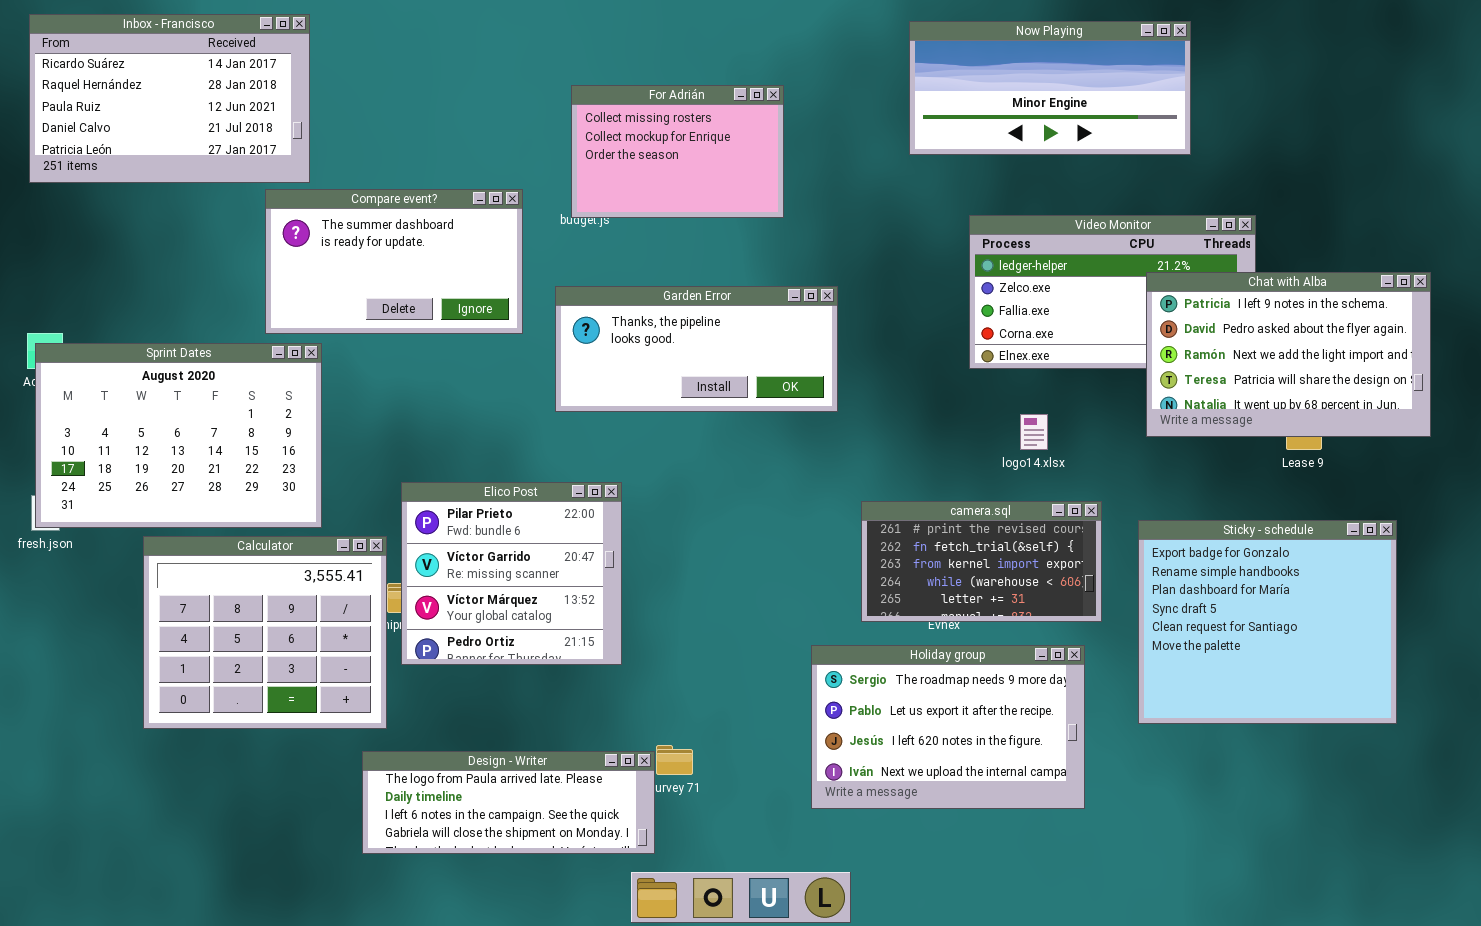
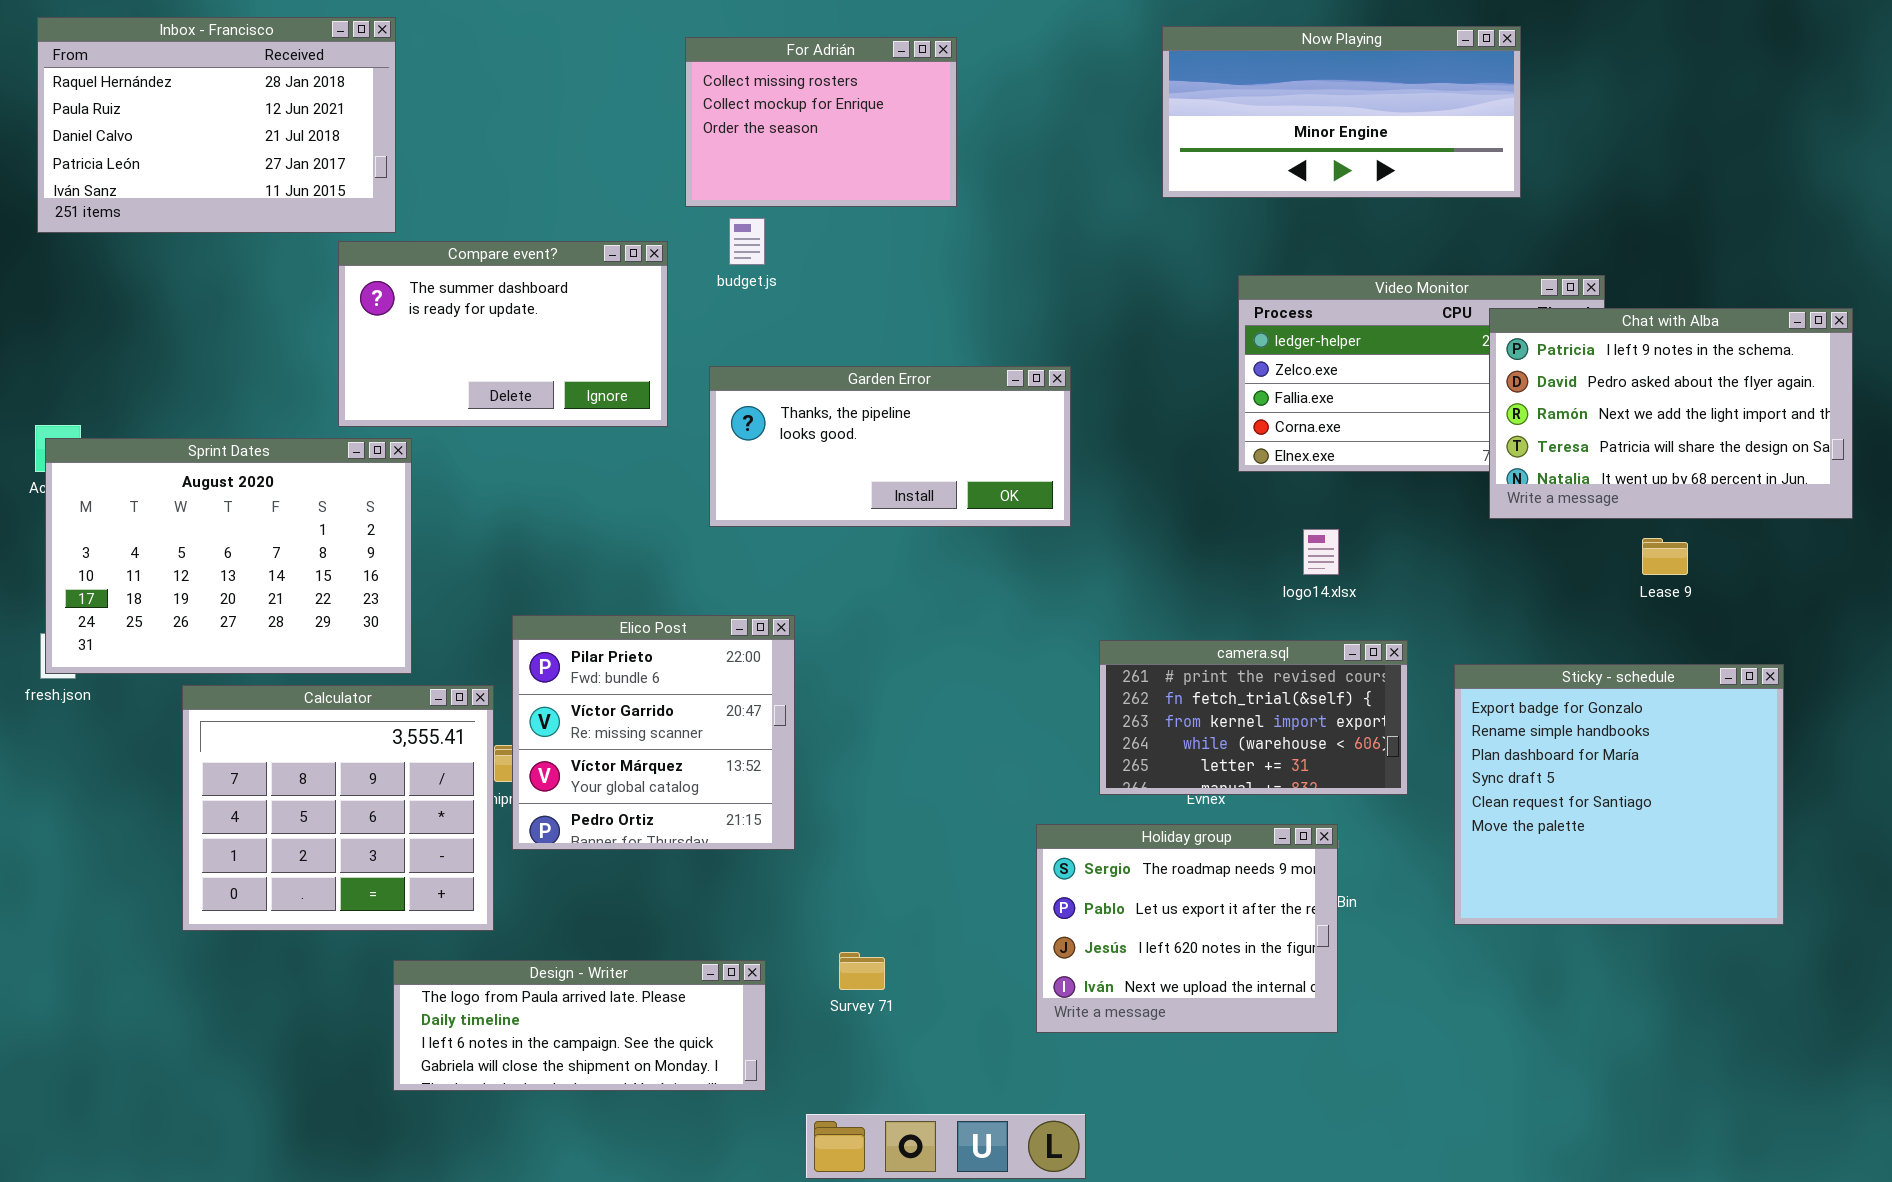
Inbox - Francisco: [29,14,310,183] -> [37,17,396,233], scrolled down 1 row
For Adrián: [571,85,784,218] -> [685,37,957,207], moved
Chat with Alba: [1146,272,1431,437] -> [1489,308,1853,519], moved
Holiday group: [811,645,1085,809] -> [1036,824,1338,1033], resized
Design - Writer: [362,751,655,854] -> [393,960,766,1091], moved

